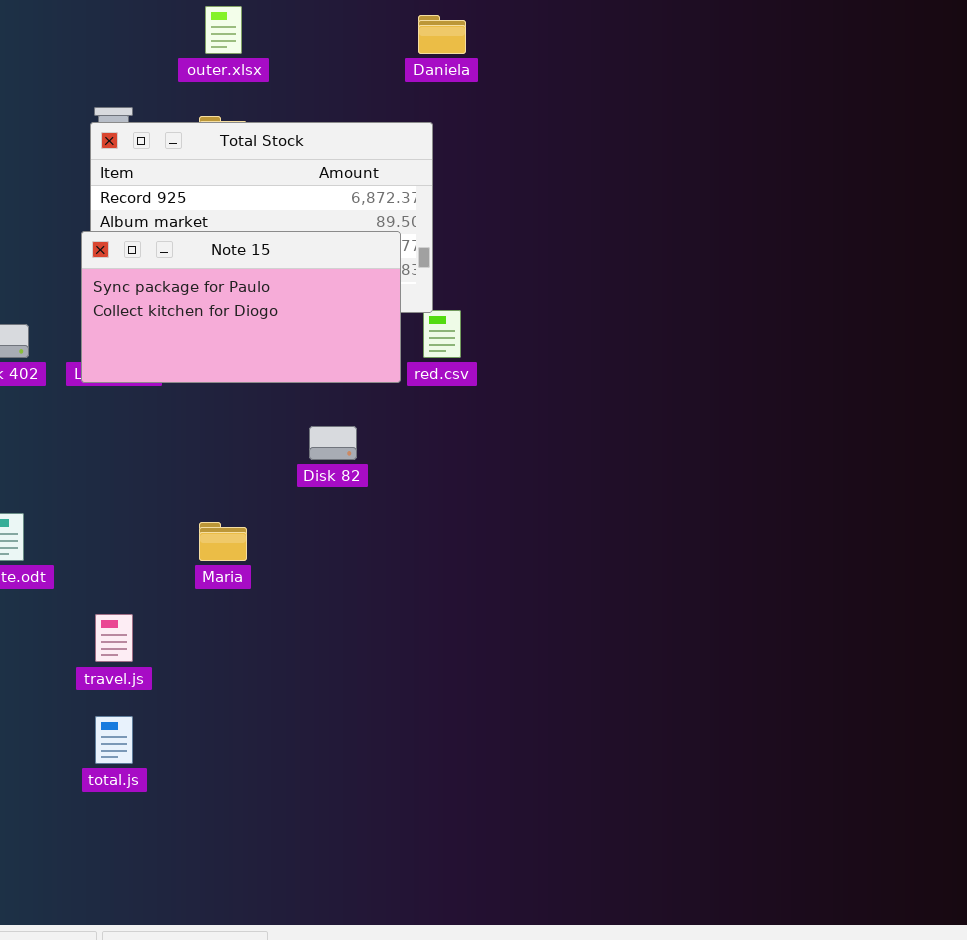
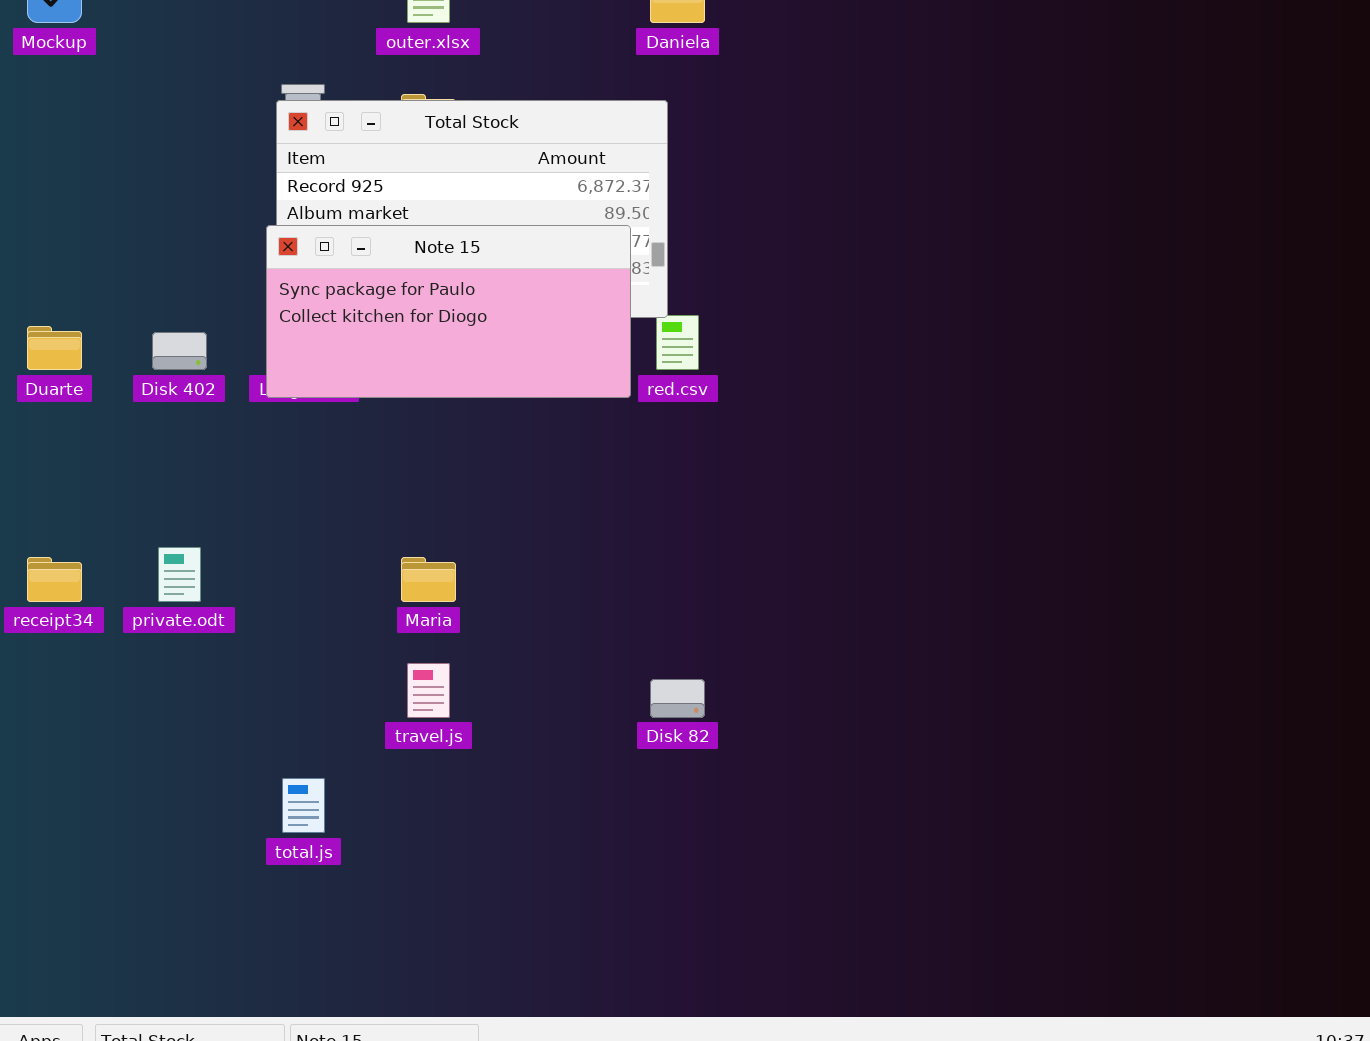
Disk 82: [309,426,357,460] -> [650,679,705,718], moved
travel.js: [95,614,133,662] -> [407,663,450,718], moved

